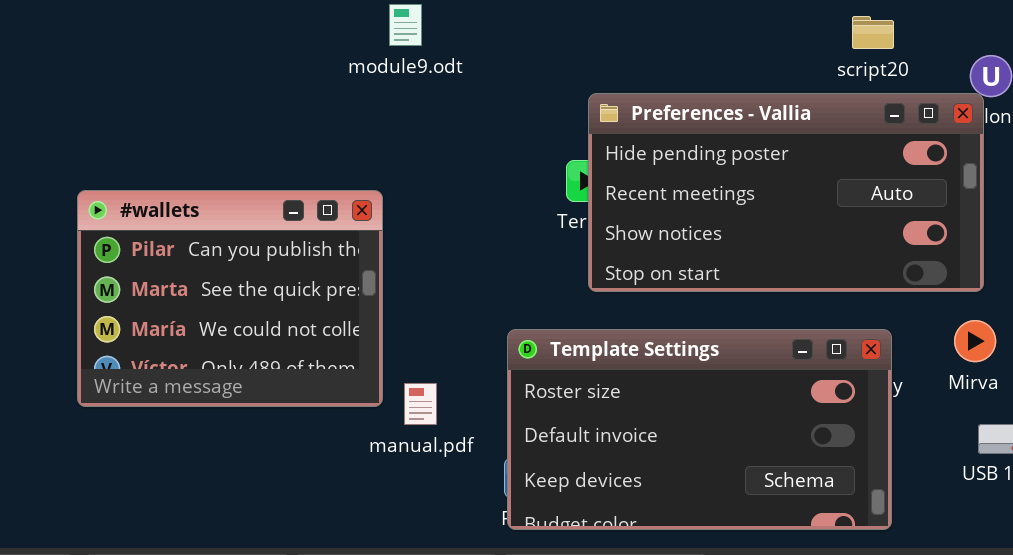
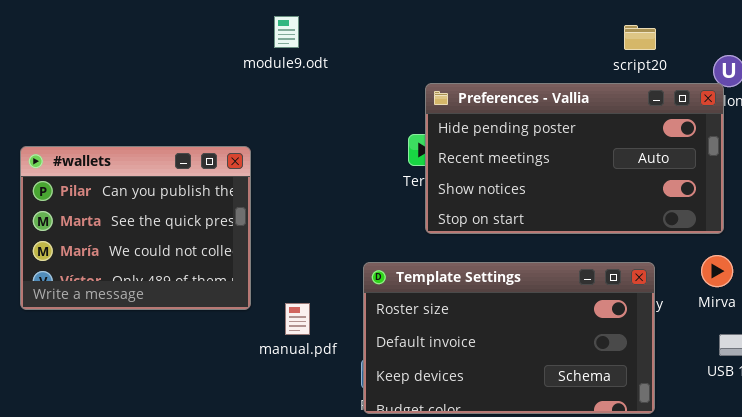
#wallets: [77,190,383,407] -> [20,146,251,310], moved

